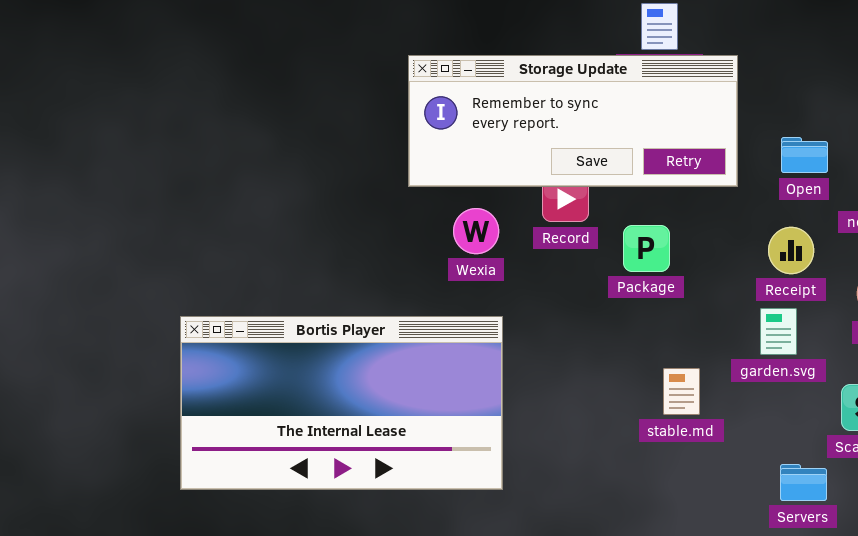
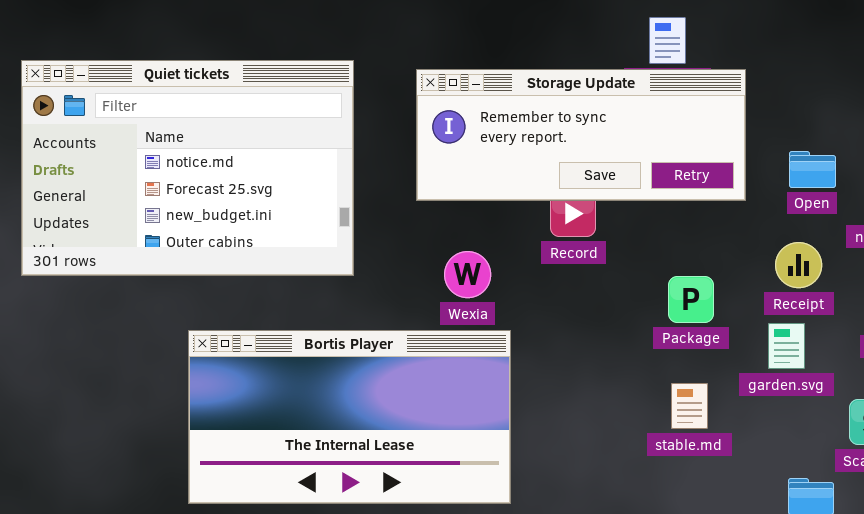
Quiet tickets: none -> [21,60,354,276], opened
Wexia: [453,208,499,254] -> [444,251,491,298], moved
Package: [623,225,670,272] -> [668,276,714,323], moved

